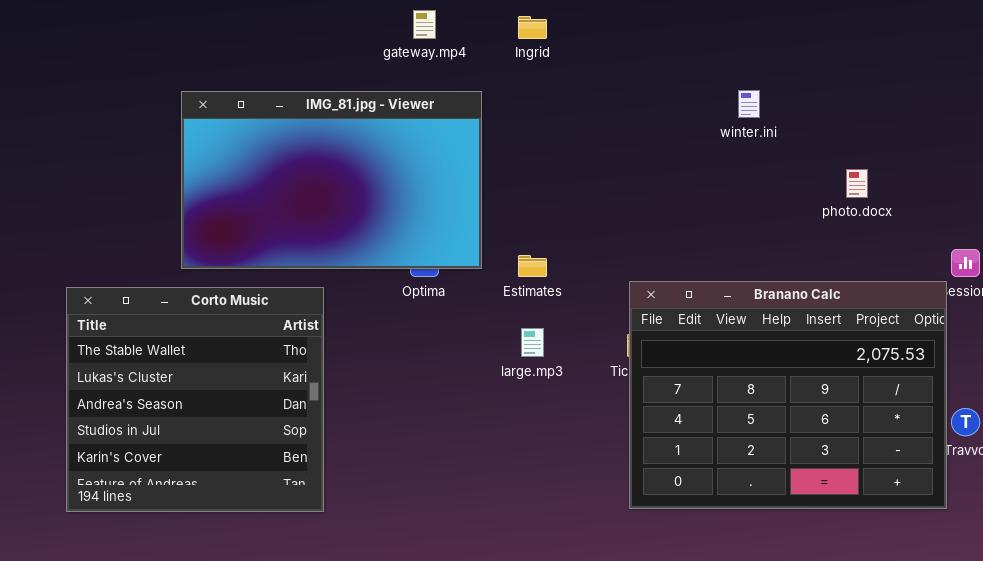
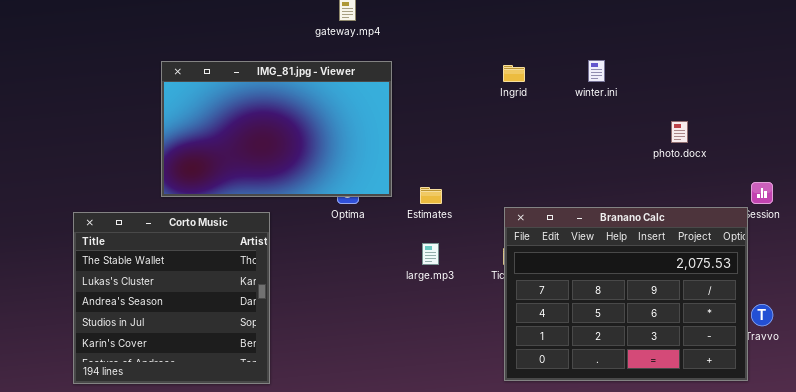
Ingrid: [518,16,547,39] -> [503,65,525,82], moved

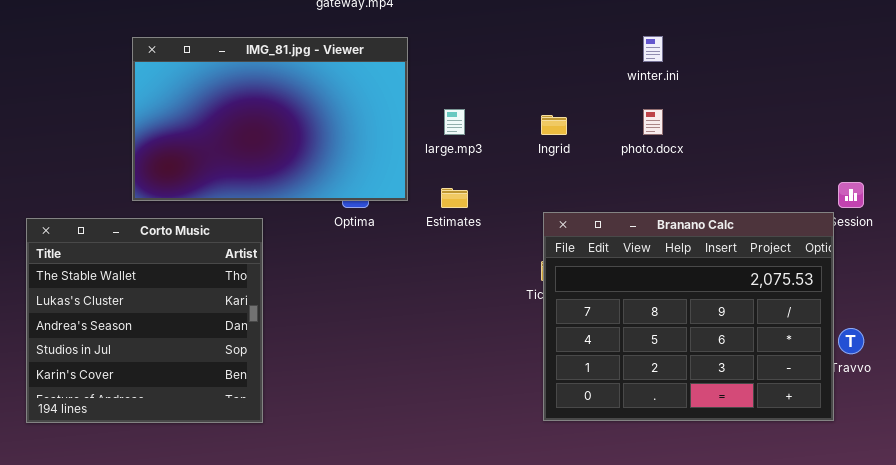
Ingrid: [503,65,525,82] -> [541,115,567,135], moved
photo.docx: [671,121,688,143] -> [643,109,663,135], moved
large.mp3: [422,243,439,265] -> [444,109,465,135], moved

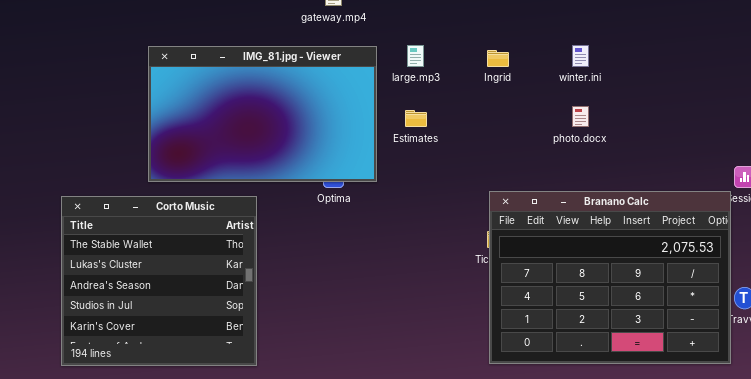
large.mp3: [444,109,465,135] -> [407,45,424,67], moved
Ingrid: [541,115,567,135] -> [487,50,509,67], moved
Estimates: [441,188,468,208] -> [405,110,427,127], moved

